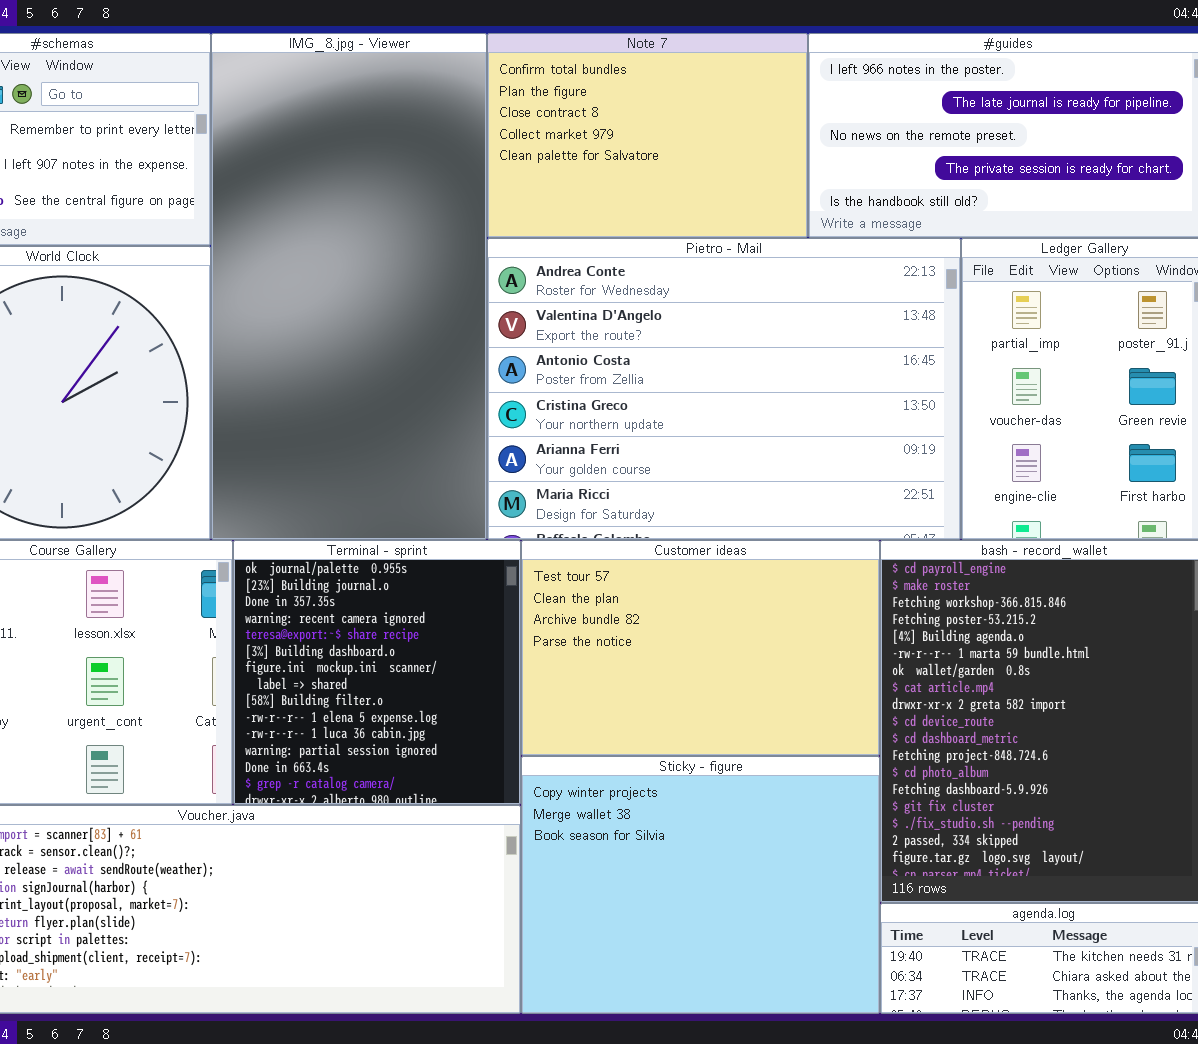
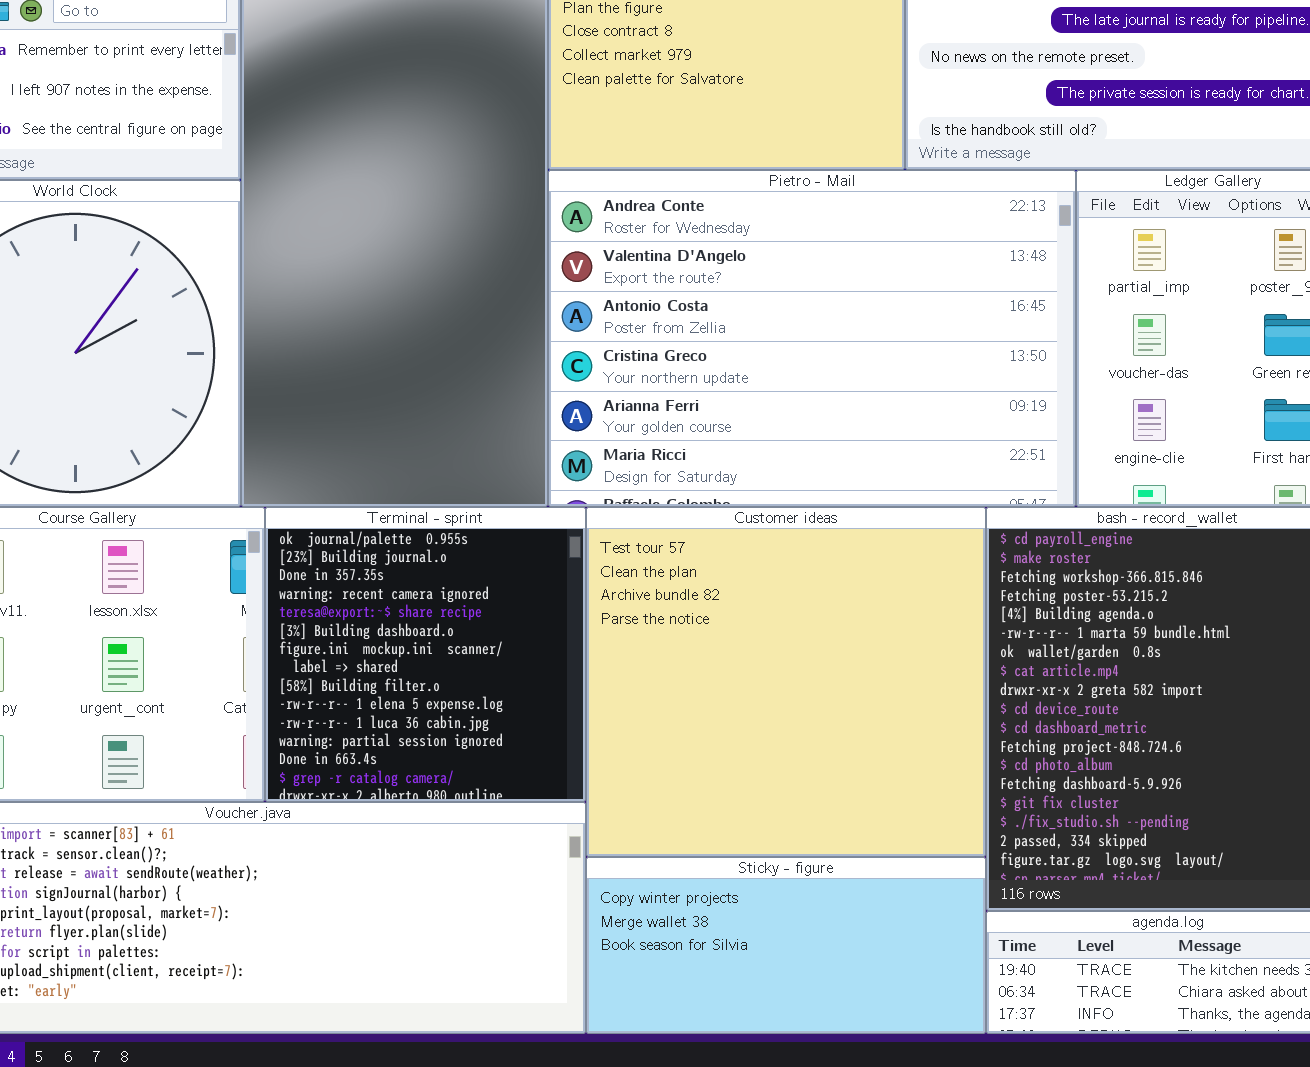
Customer ideas: [521,540,880,756] -> [586,507,986,857], resized
Sticky - figure: [521,756,880,1014] -> [586,857,986,1034], resized

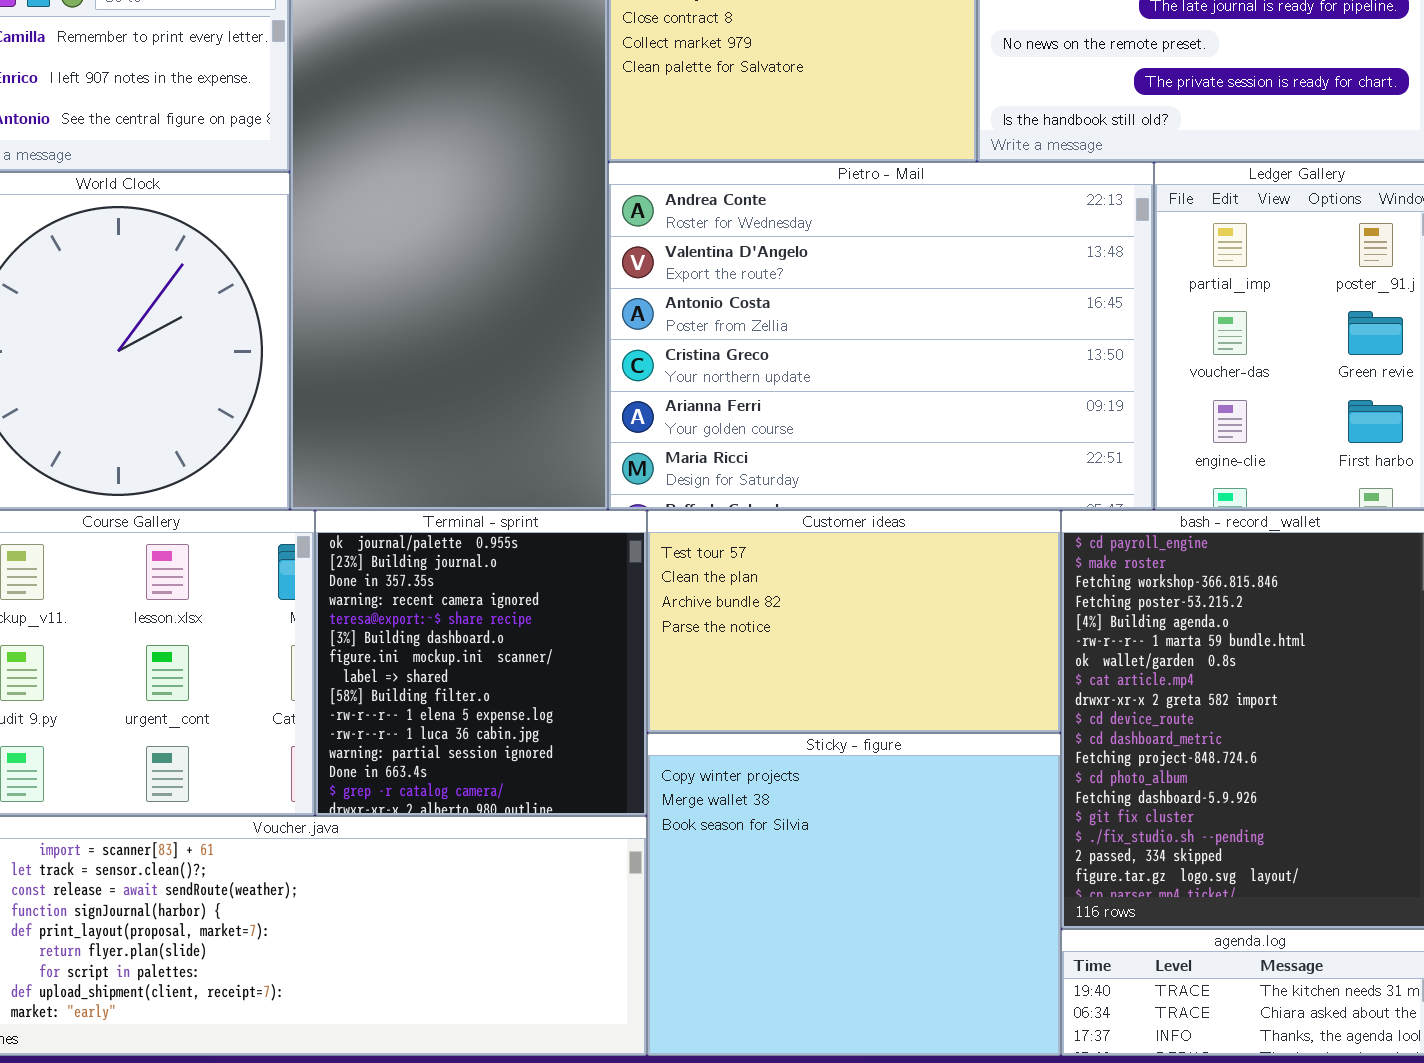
Customer ideas: [586,507,986,857] -> [647,510,1061,733], resized
Sticky - figure: [586,857,986,1034] -> [647,733,1061,1056], resized

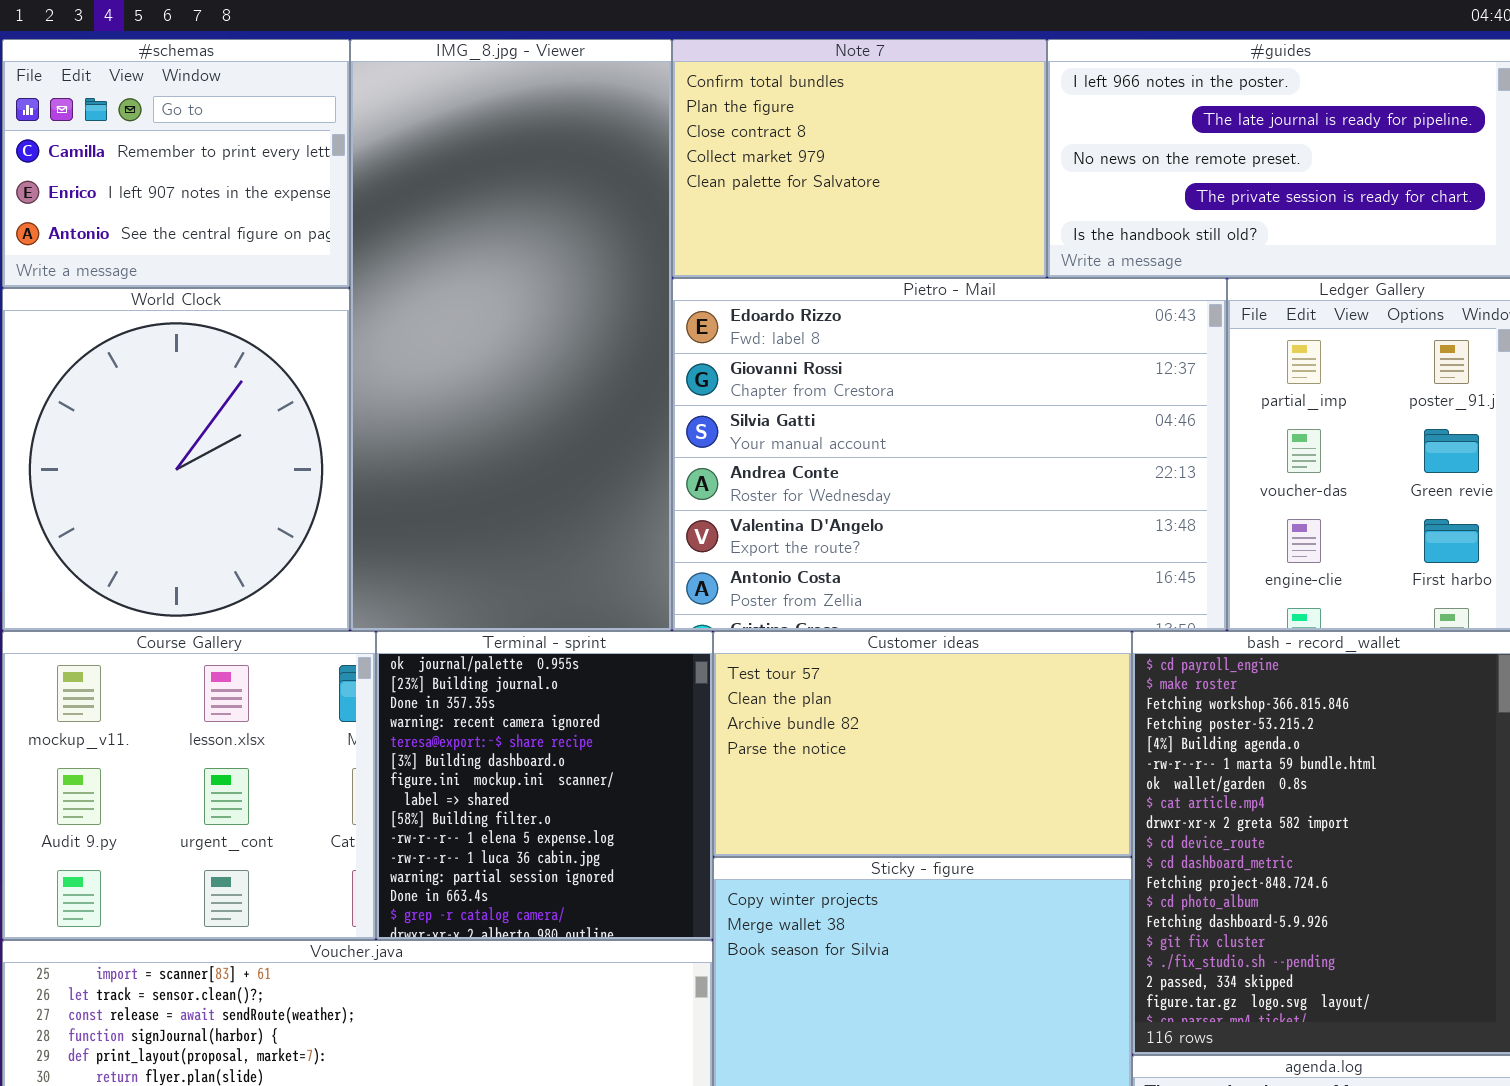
Pietro - Mail: [608,162,1154,510] -> [672,278,1227,631], scrolled up 3 rows

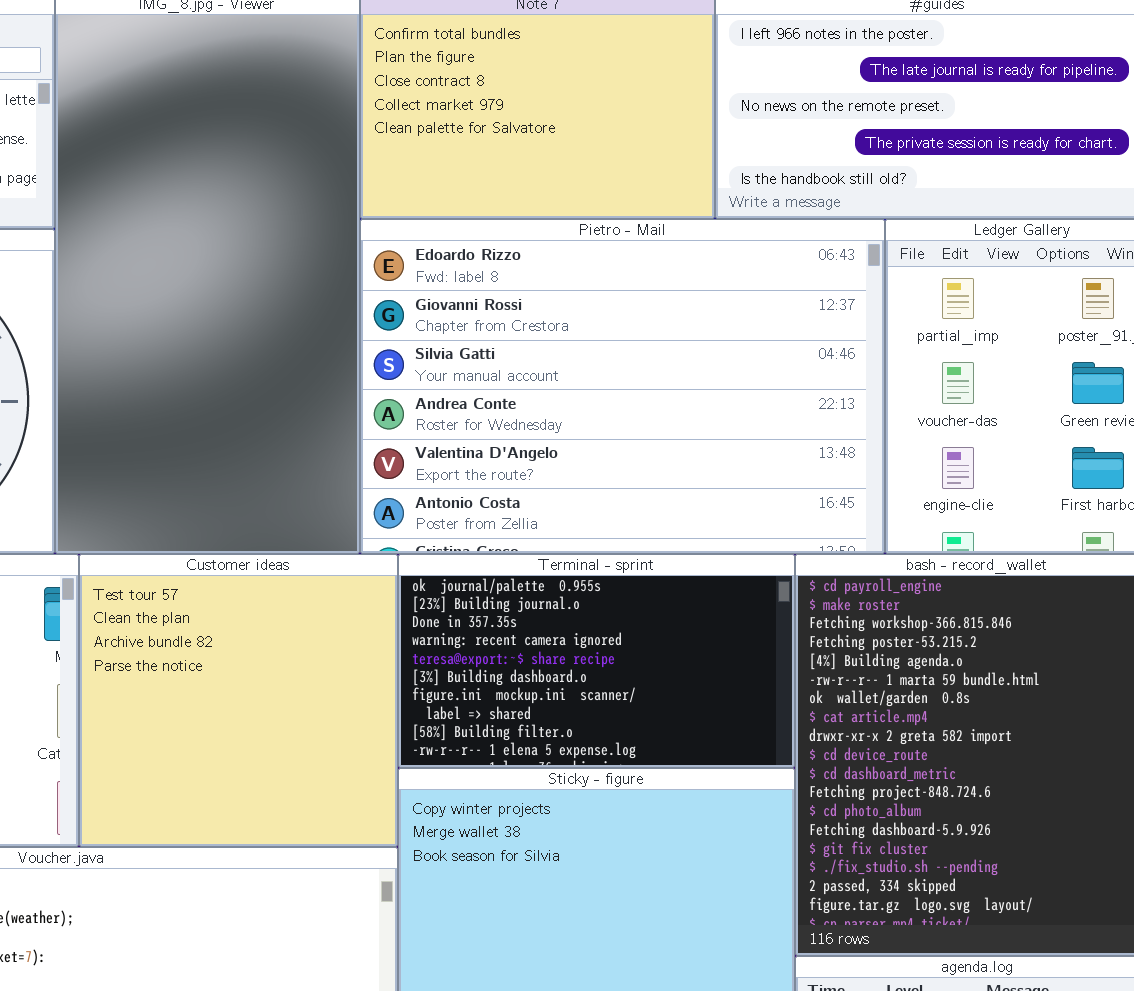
Terminal - sprint: [376,631,713,940] -> [398,554,795,768], moved, resized
Customer ideas: [713,631,1132,857] -> [79,554,398,847], moved, resized

